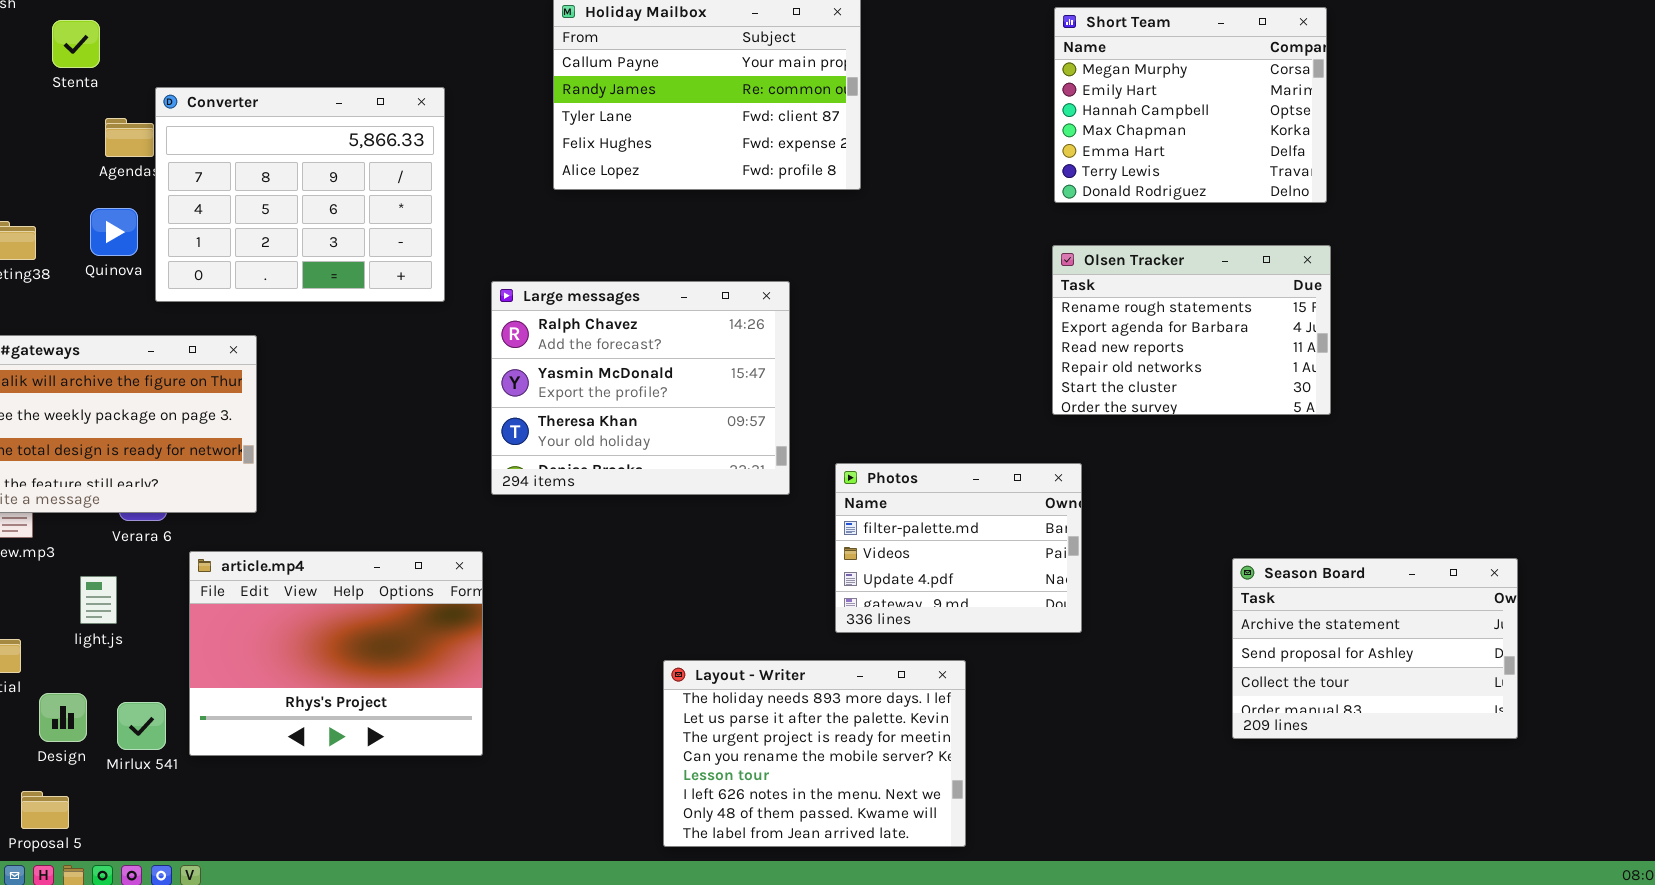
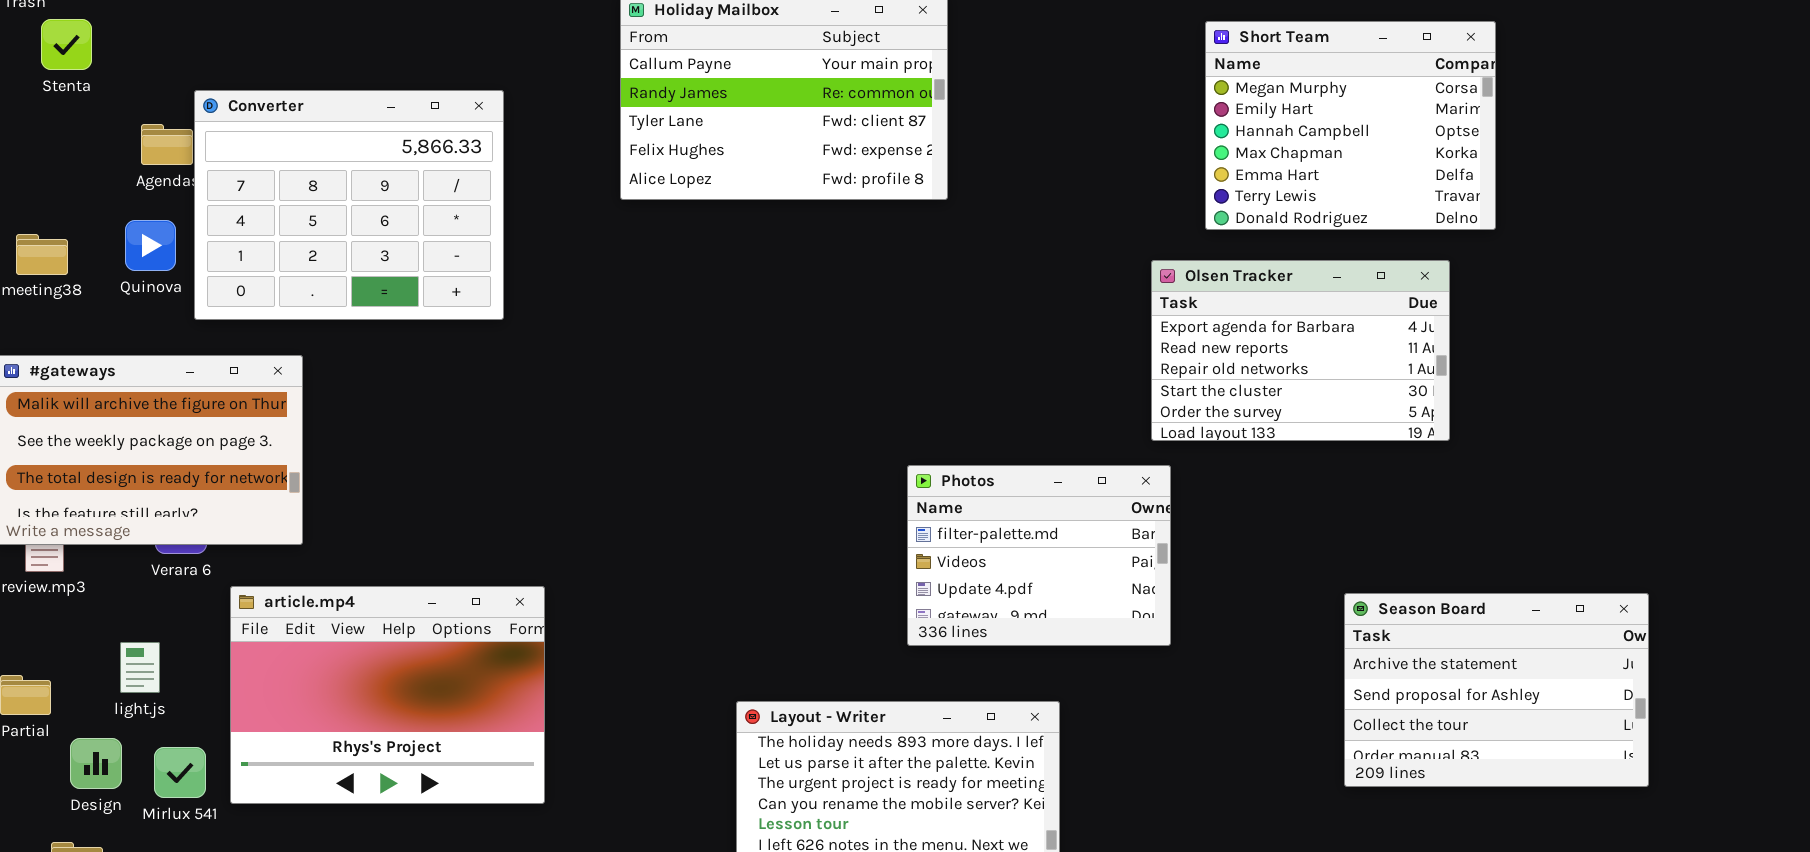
Short Team: [1054,7,1327,203] -> [1205,21,1496,230], moved
Stenta: [52,20,100,68] -> [41,19,92,70], moved
Olsen Tracker: [1052,245,1331,415] -> [1151,260,1450,441], scrolled down 1 row
Large messages: [491,281,790,495] -> none, closed
Photos: [835,463,1082,633] -> [907,465,1171,646], moved
light.js: [80,576,117,624] -> [120,642,160,693], moved

